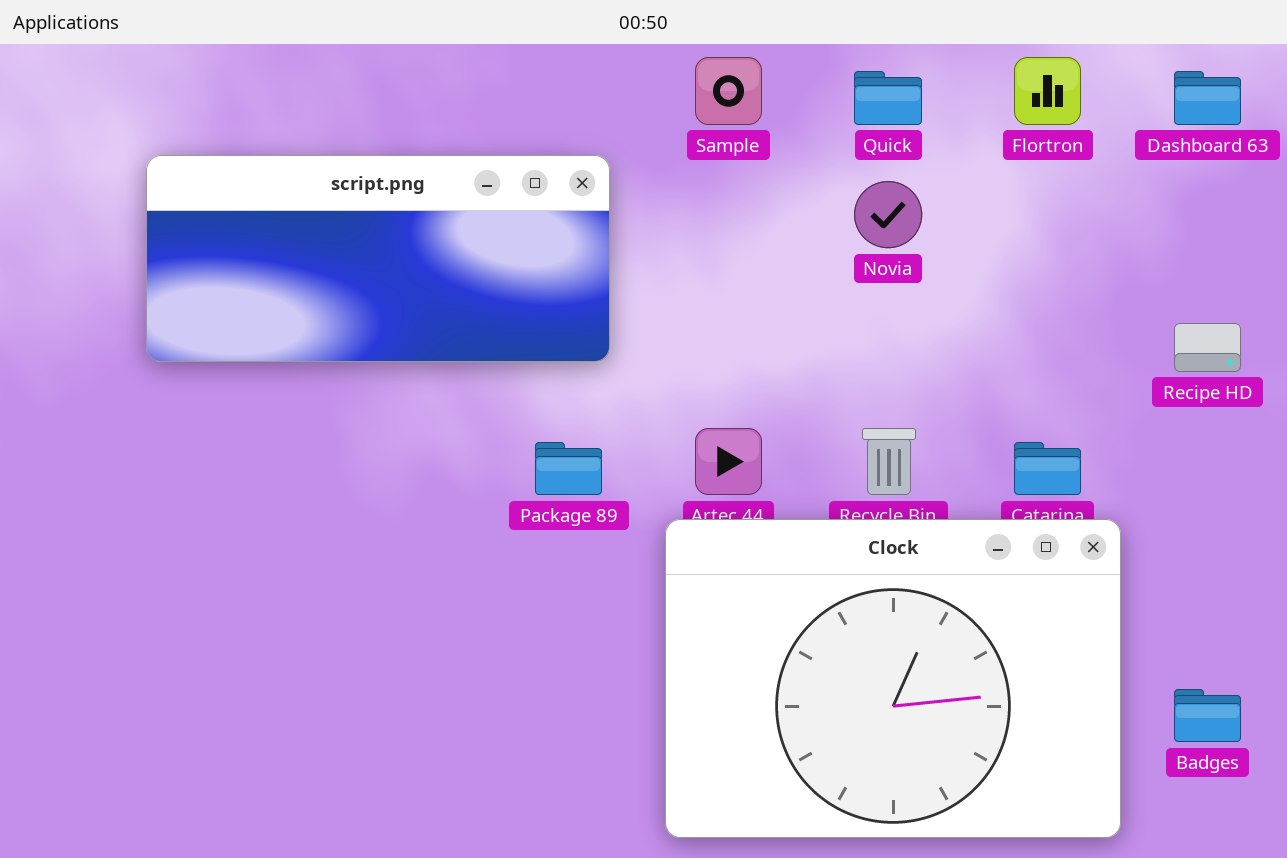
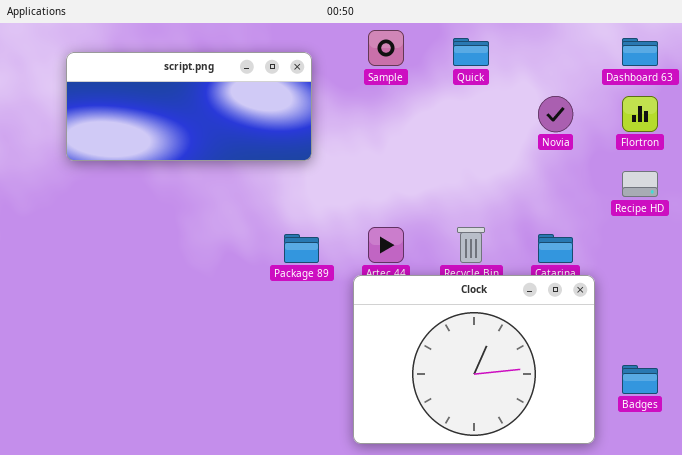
Flortron: [1014,57,1081,125] -> [622,96,658,132], moved
script.png: [146,155,610,362] -> [66,52,312,161], moved
Novia: [854,181,922,248] -> [538,96,573,132], moved

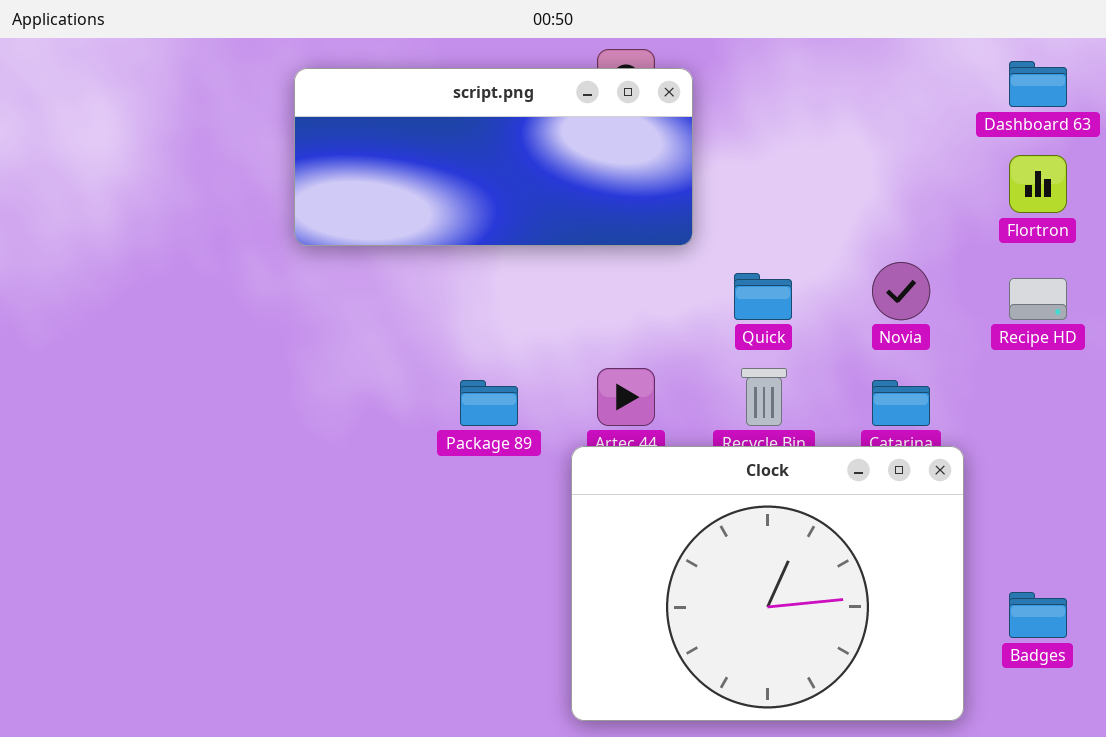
Quick: [453,38,489,66] -> [734,273,792,320], moved
script.png: [66,52,312,161] -> [294,68,693,246], moved
Novia: [538,96,573,132] -> [872,262,930,320], moved

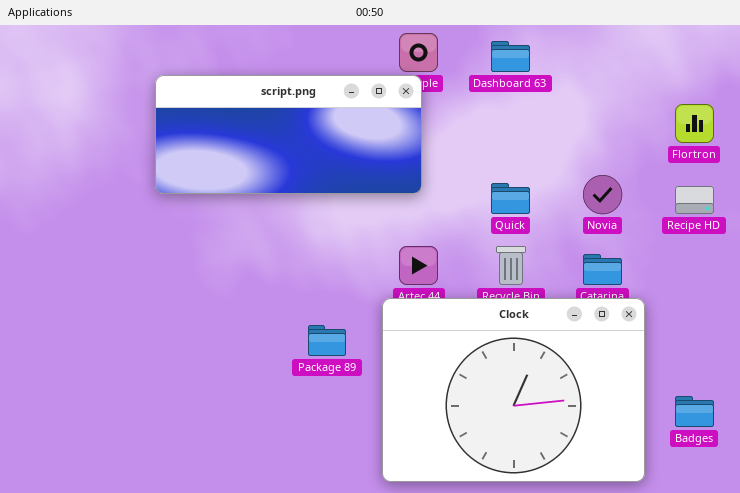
Dashboard 63: [1009,61,1067,107] -> [491,41,530,72], moved
script.png: [294,68,693,246] -> [155,75,422,194], moved
Package 89: [460,380,518,426] -> [308,325,346,356], moved

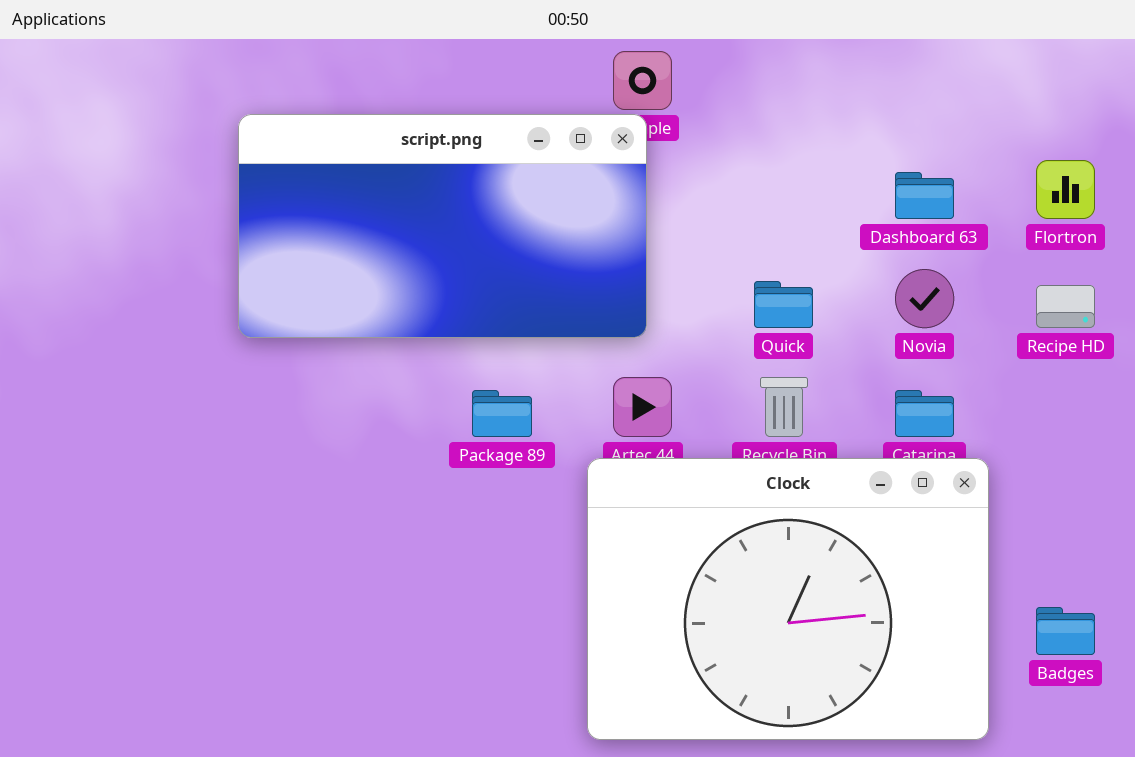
Dashboard 63: [491,41,530,72] -> [895,172,954,219], moved
script.png: [155,75,422,194] -> [238,114,647,338], resized
Package 89: [308,325,346,356] -> [472,390,532,437], moved

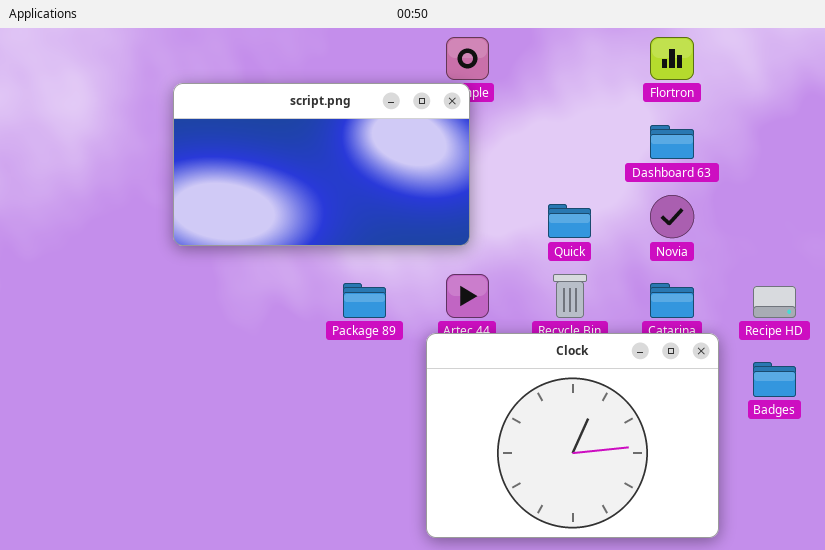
Flortron: [1036,160,1095,219] -> [650,37,694,80], moved
Recipe HD: [1036,285,1095,328] -> [753,286,796,318], moved
Badges: [1036,607,1095,655] -> [753,362,796,397], moved

